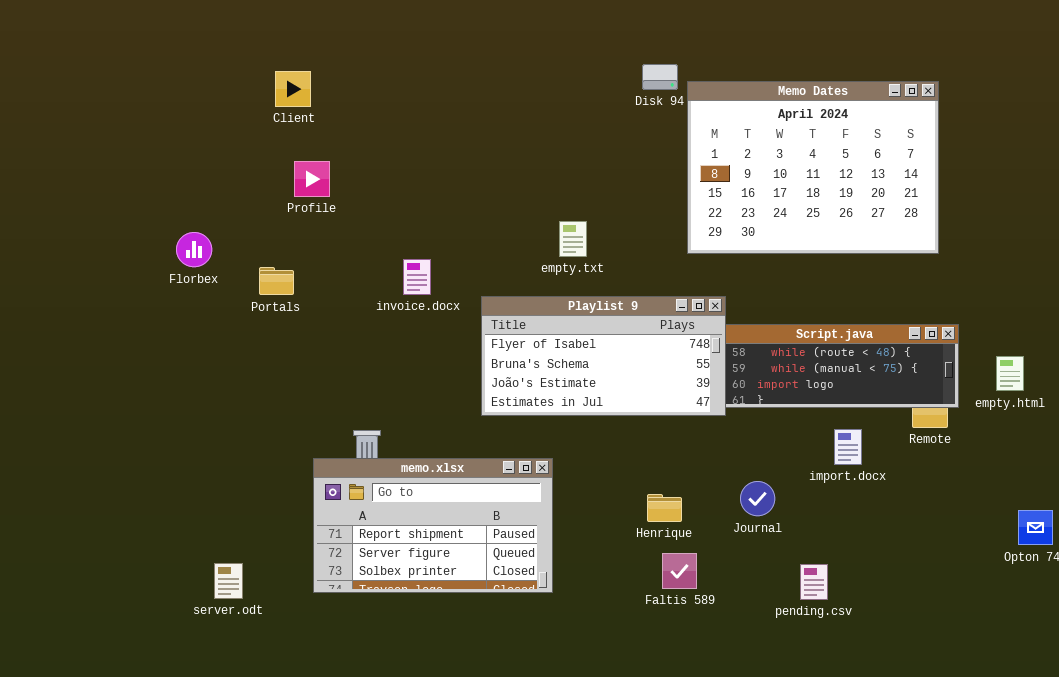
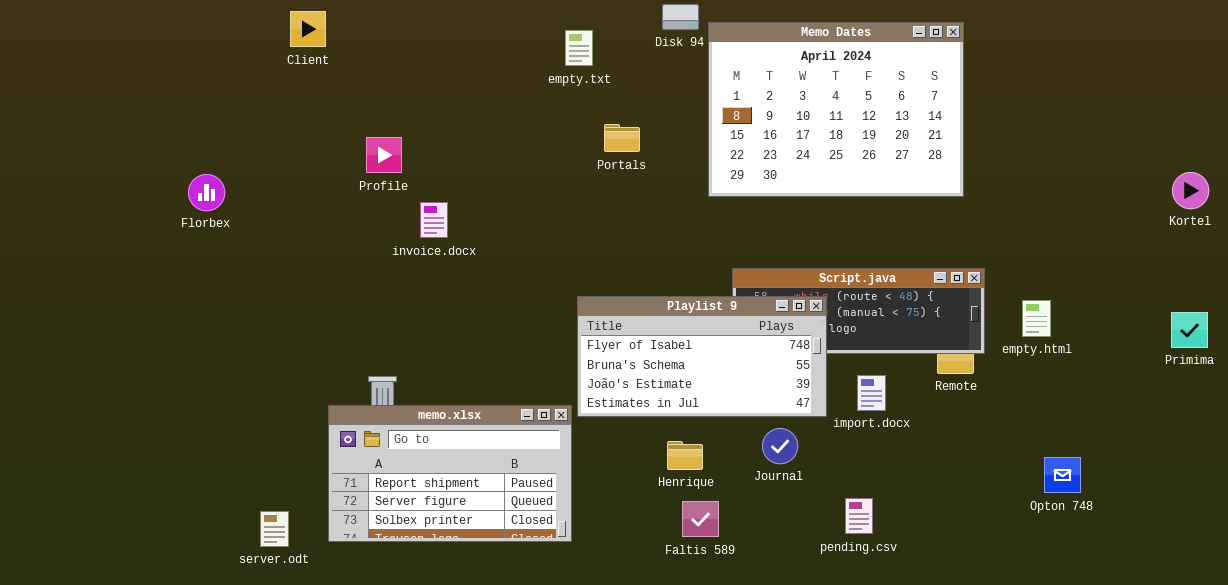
Profile: [294,161,330,197] -> [366,137,402,173], moved
empty.txt: [559,221,587,257] -> [565,30,593,66], moved
Portals: [259,267,294,295] -> [604,124,640,152], moved
Playlist 9: [481,296,726,416] -> [577,296,827,417], moved
server.odt: [214,563,243,599] -> [260,511,289,547], moved
pending.csv: [800,564,828,600] -> [845,498,873,534], moved

